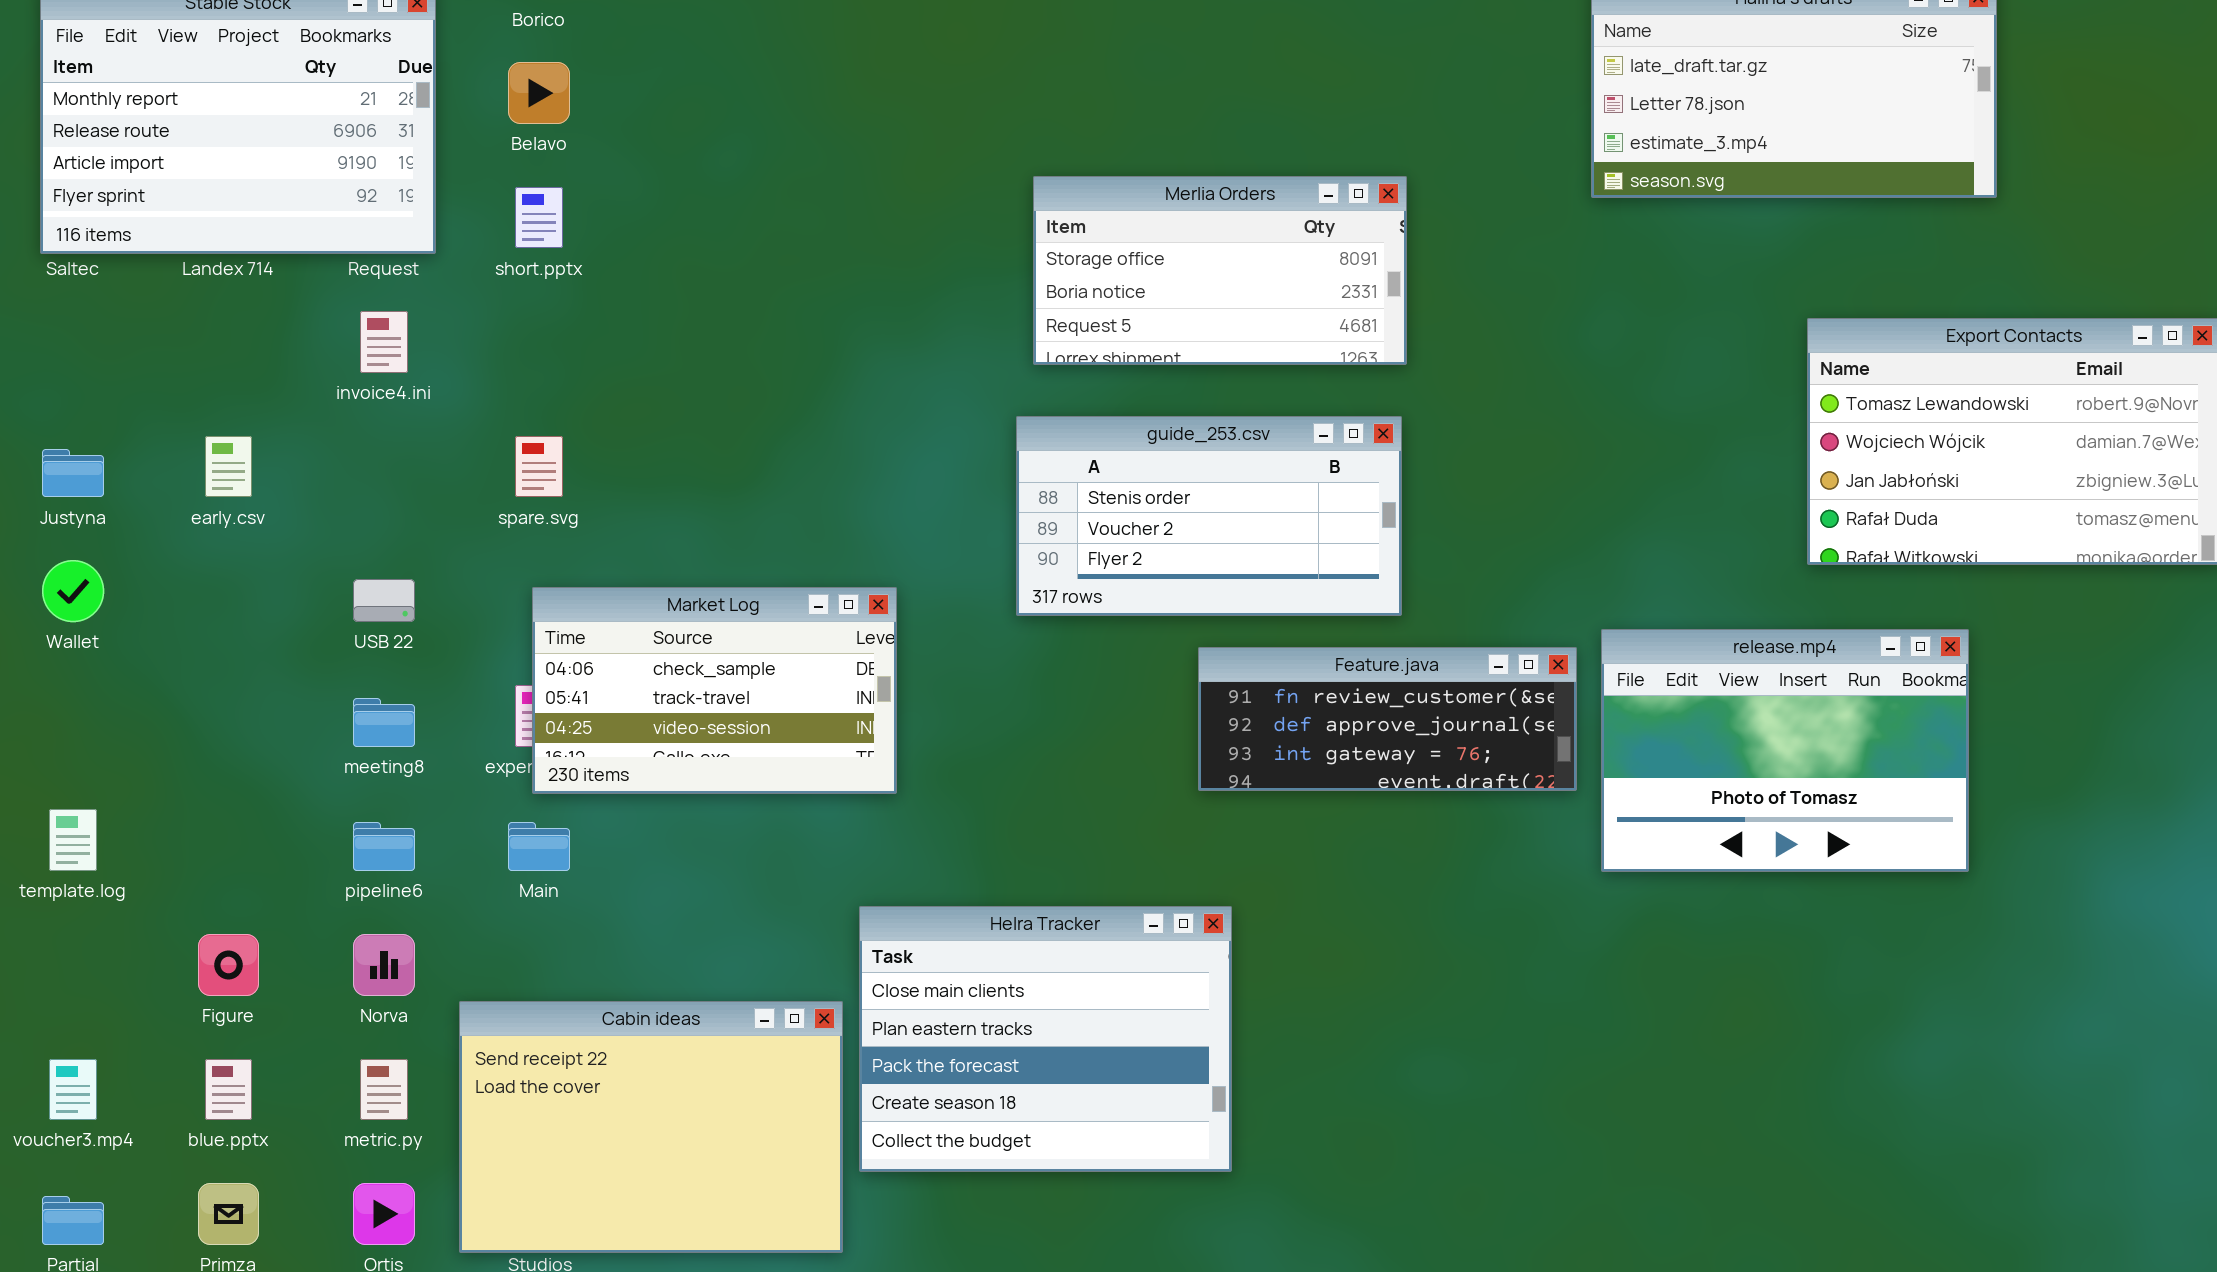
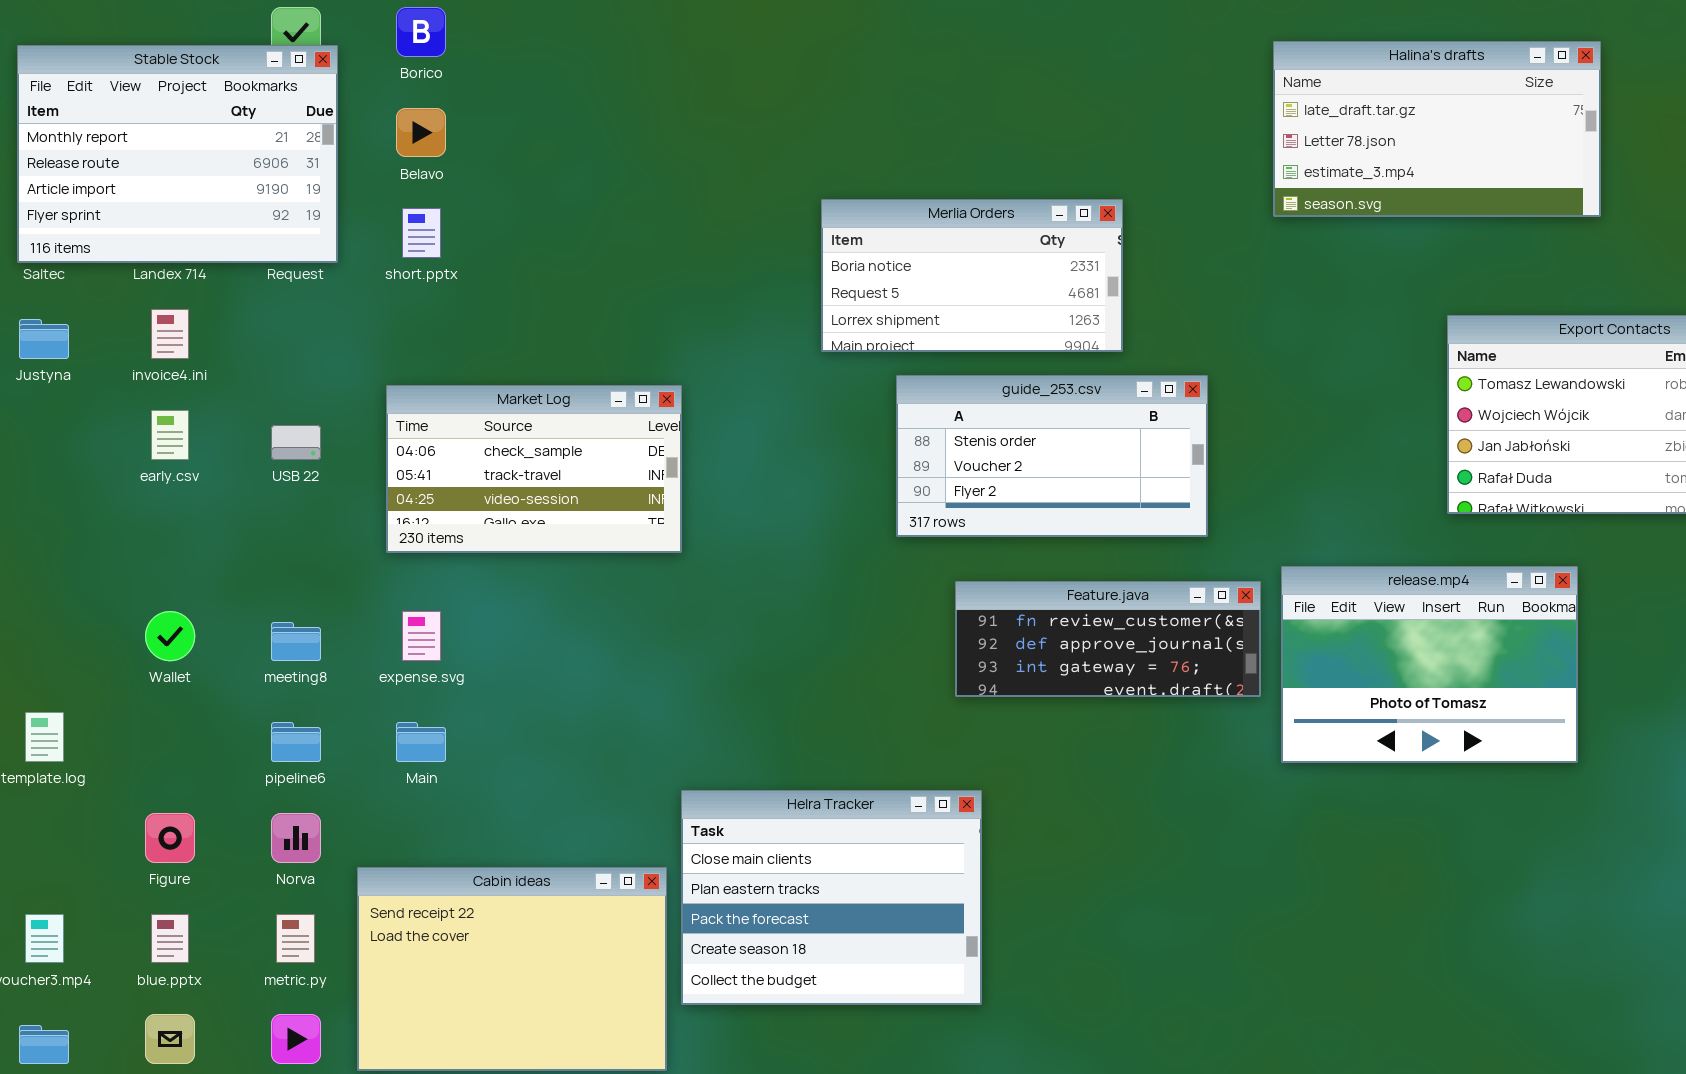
Merlia Orders: [1033,176,1407,365] -> [821,199,1123,352], scrolled down 1 row
invoice4.ini: [360,311,408,373] -> [151,309,189,359], moved
guide_253.csv: [1016,416,1402,616] -> [896,375,1208,537], moved
Justyna: [42,449,104,497] -> [19,319,69,359], moved
Wallet: [42,560,104,622] -> [145,611,195,661], moved
USB 22: [353,579,415,622] -> [271,425,321,460], moved
Market Log: [532,587,897,794] -> [386,385,682,553], moved

